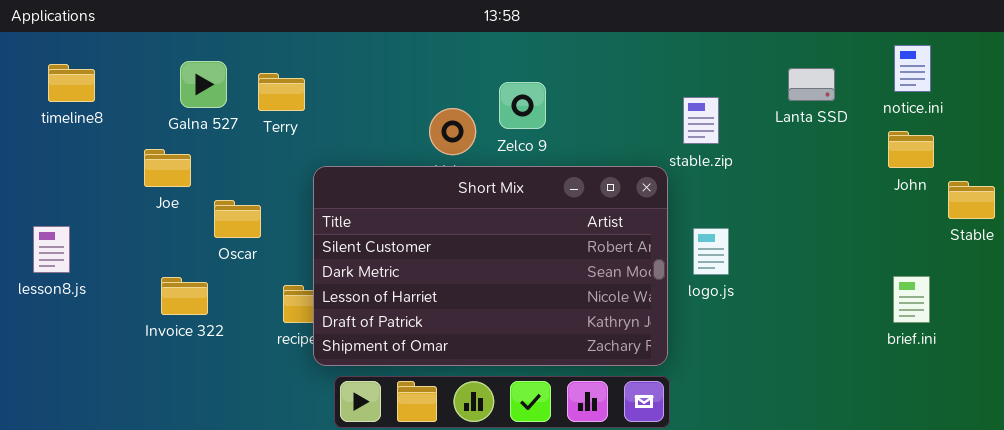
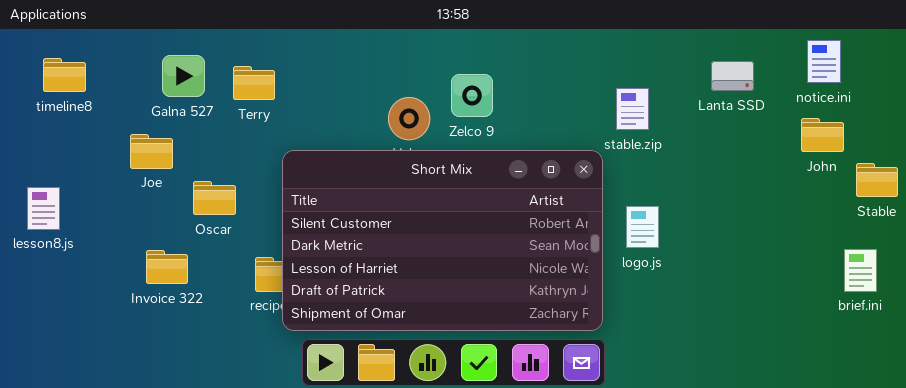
lesson8.js: [33,226,70,273] -> [27,187,60,230], moved
brief.ini: [893,276,930,323] -> [844,249,877,292], moved

